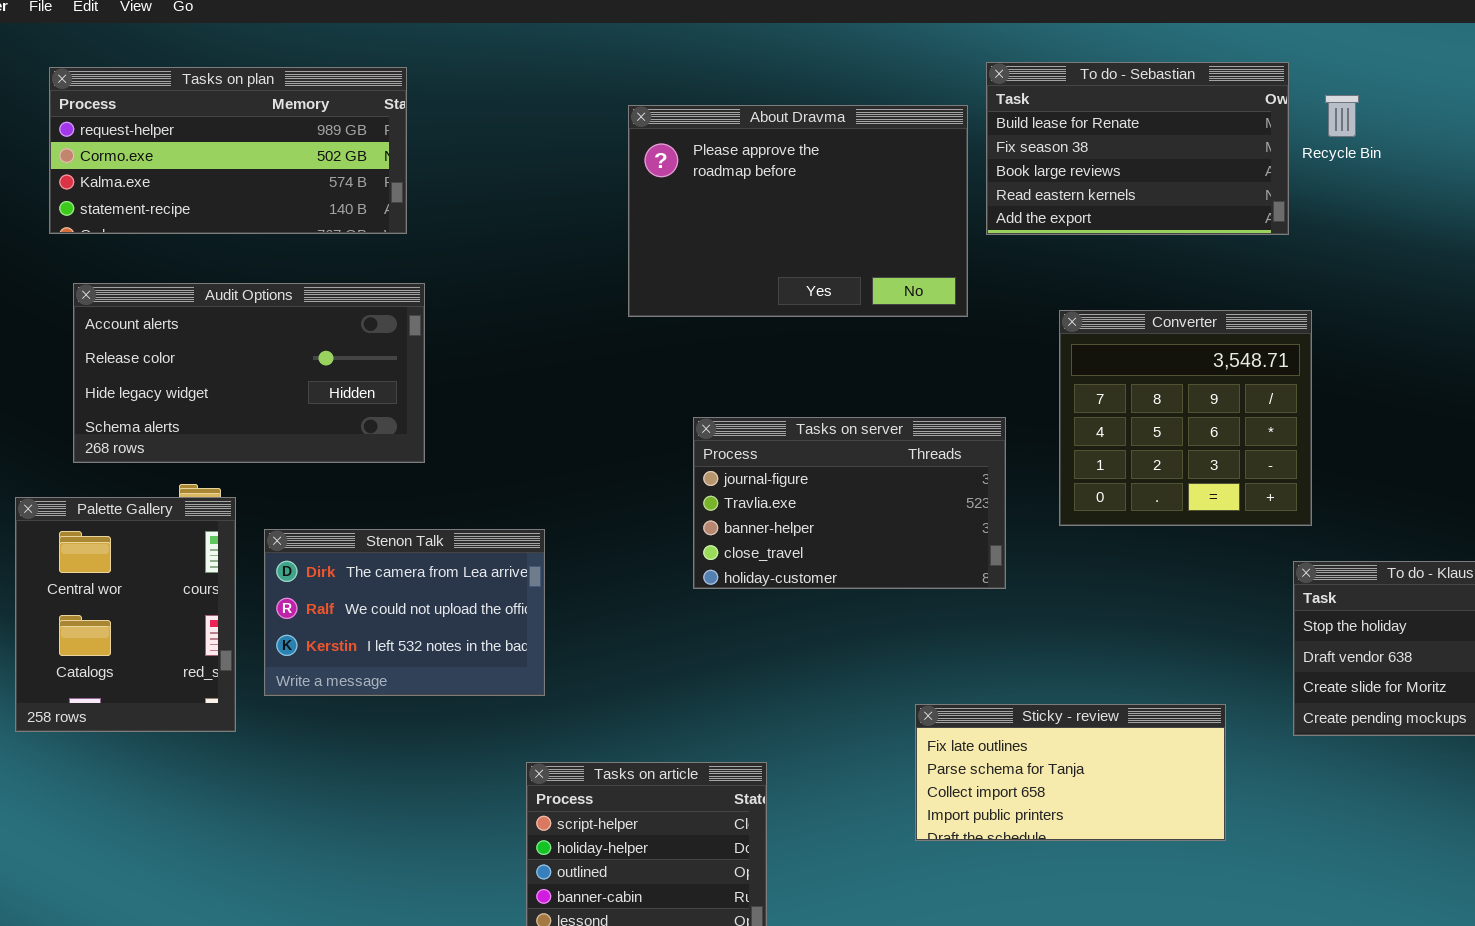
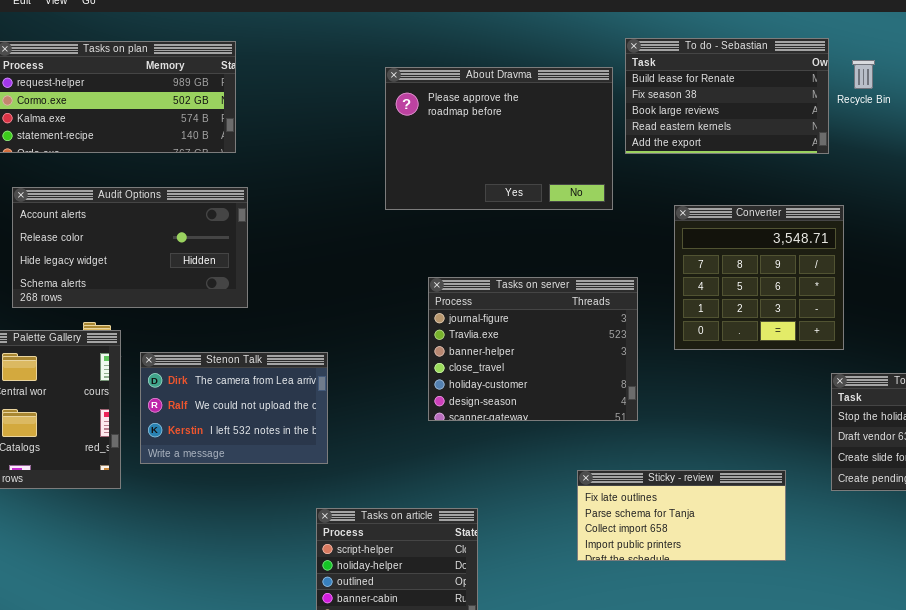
Tasks on server: [693,417,1006,589] -> [428,277,638,421], resized

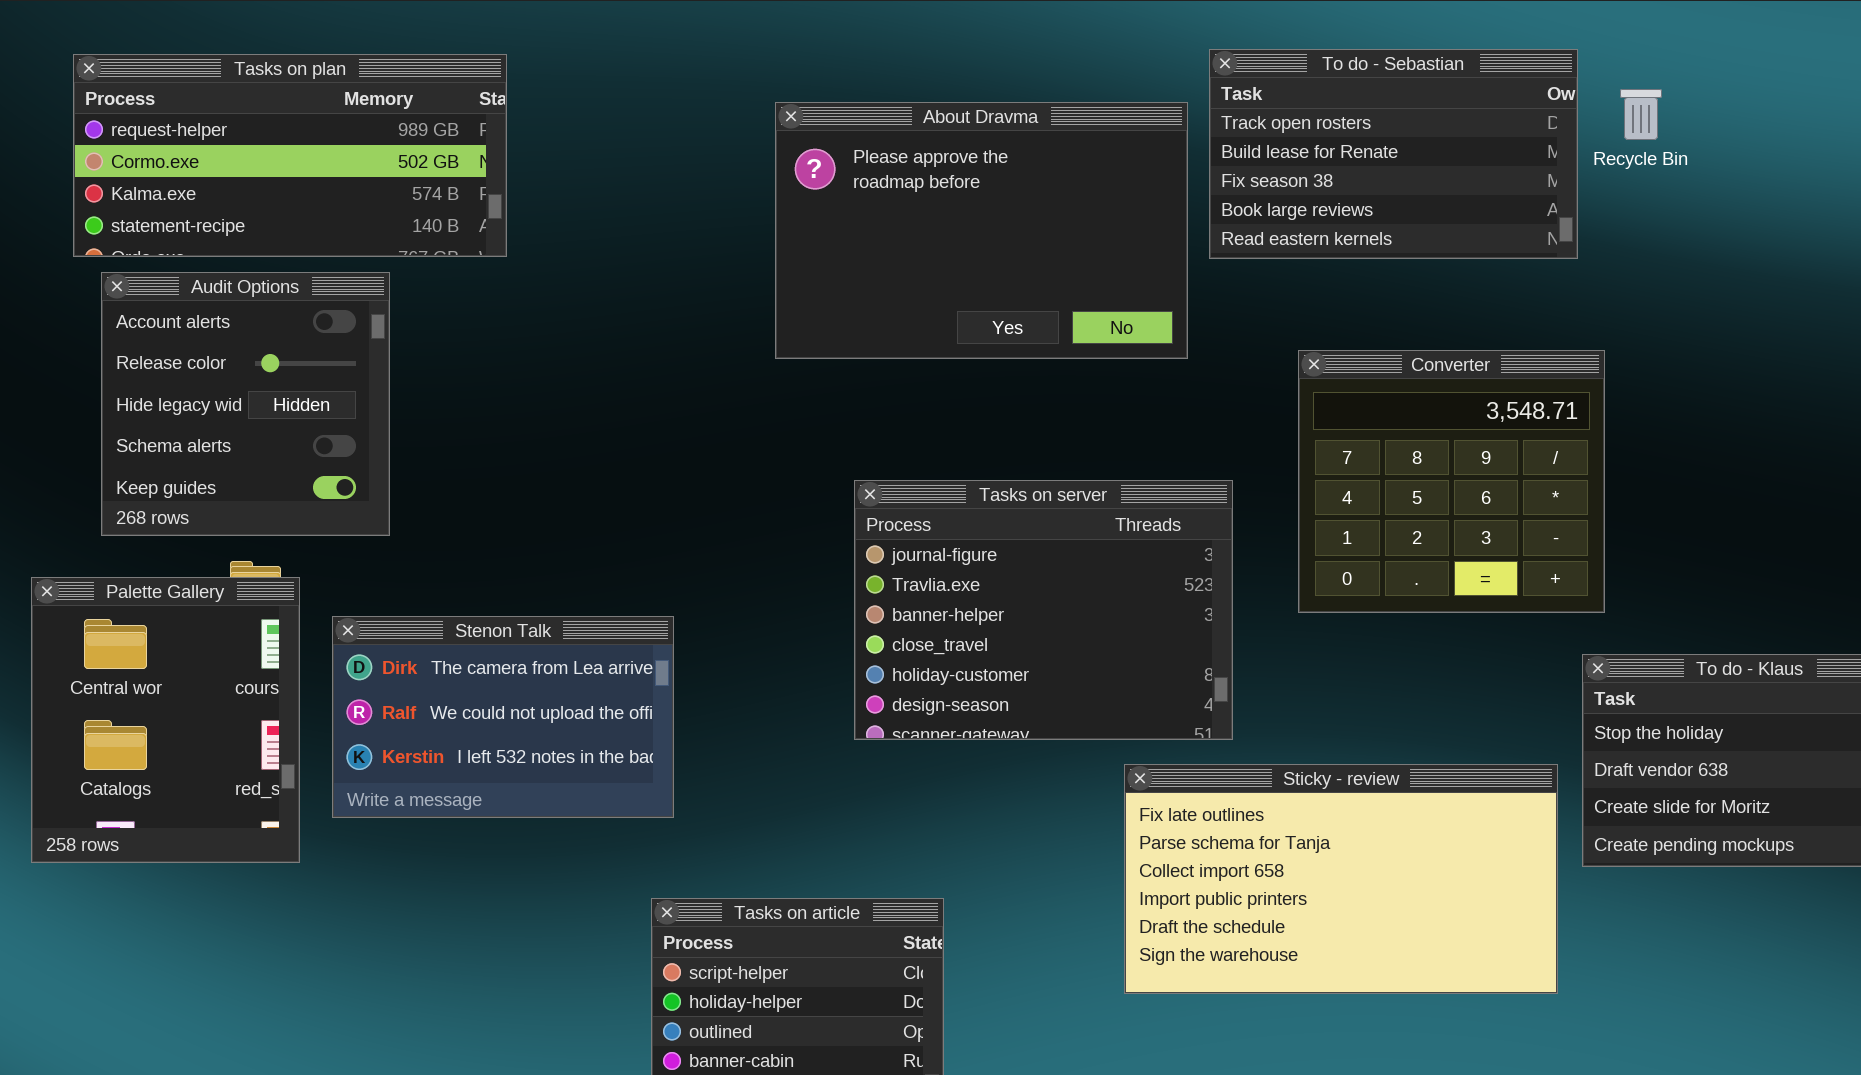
To do - Sebastian: [625,38,829,154] -> [1209,49,1578,259], scrolled up 1 row
Audit Options: [12,187,248,308] -> [101,272,390,536], resized
Sticky - review: [577,470,786,561] -> [1124,764,1558,994], resized

